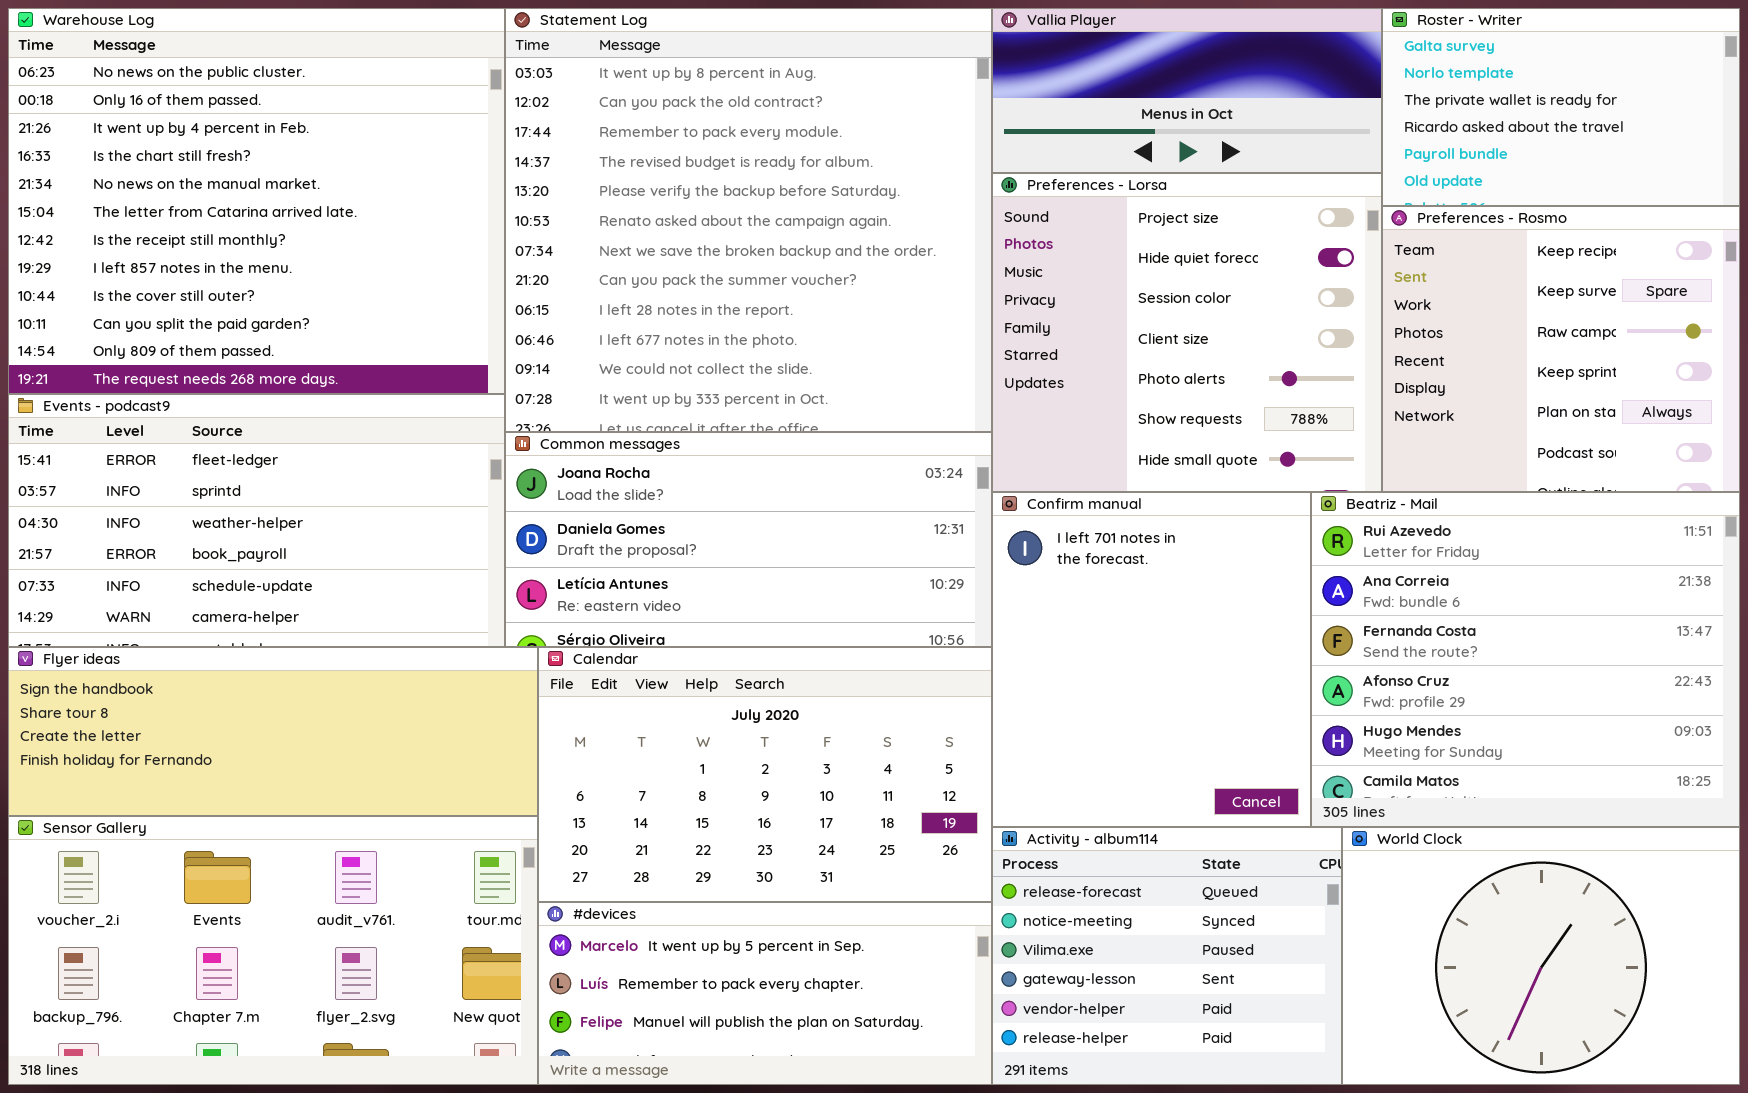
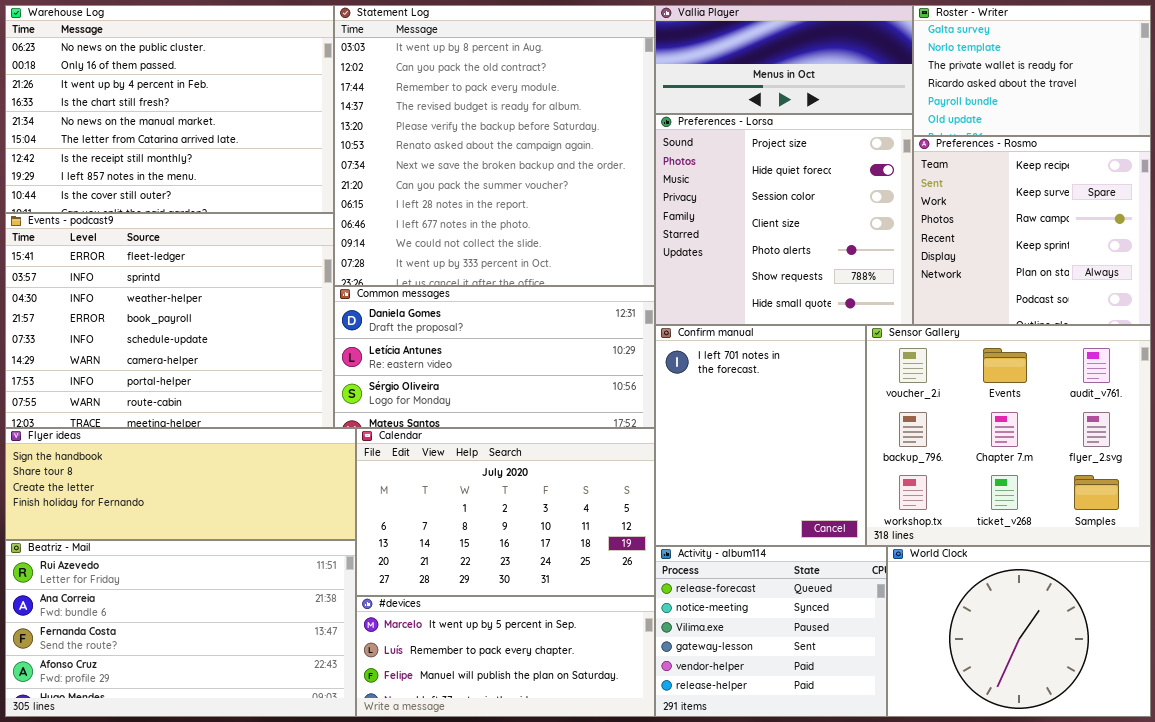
Warehouse Log: [8,8,505,394] -> [5,5,334,213], resized
Events - podcast9: [8,394,505,647] -> [5,213,334,428], resized
Common messages: [505,432,992,647] -> [334,286,655,428], scrolled down 1 row
Beatriz - Mail: [1311,492,1740,827] -> [5,540,356,717], moved, resized
Sensor Gallery: [8,816,538,1085] -> [866,325,1151,546], moved, resized

